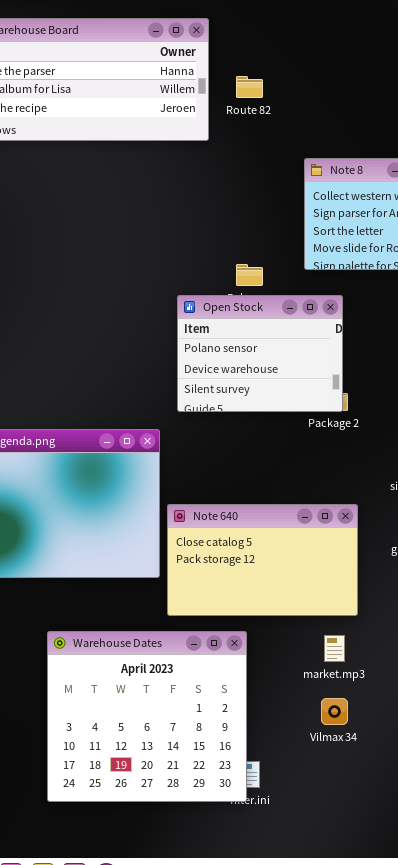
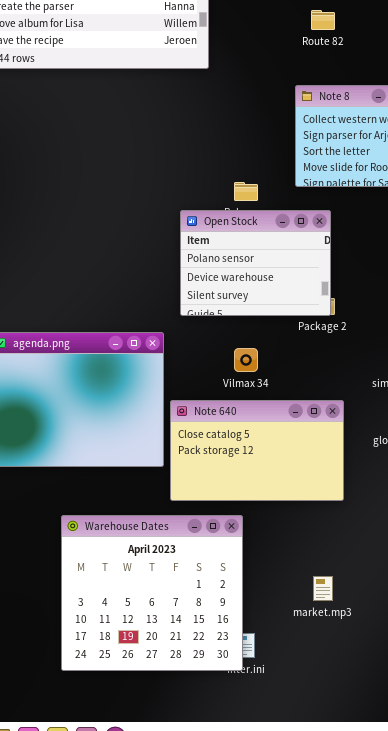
Route 82: [236,76,263,98] -> [311,10,335,30], moved
market.mp3: [324,635,345,662] -> [313,576,333,601], moved
Vilmax 34: [321,698,348,725] -> [234,348,258,372], moved

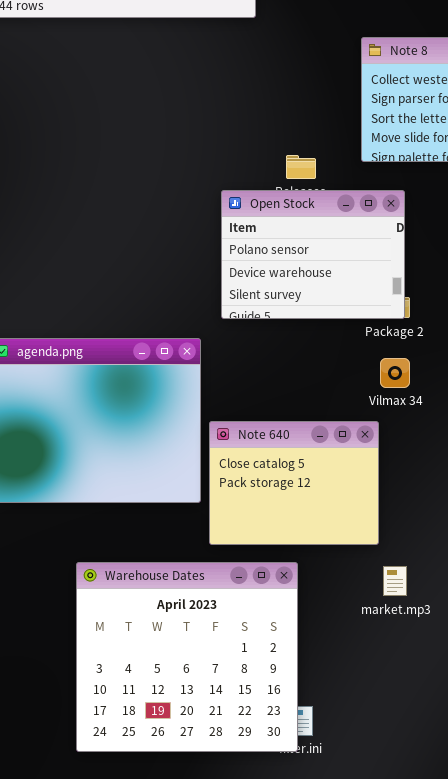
Vilmax 34: [234,348,258,372] -> [380,358,410,388], moved
Note 640: [170,400,344,501] -> [209,421,379,545], resized
market.mp3: [313,576,333,601] -> [383,566,407,596], moved

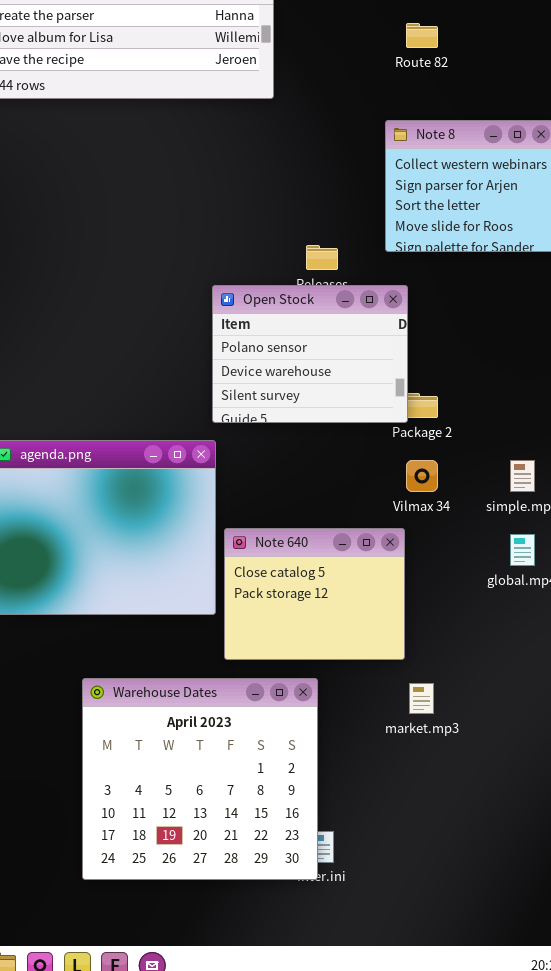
Open Stock: [221,190,405,319] -> [212,285,408,423], moved

